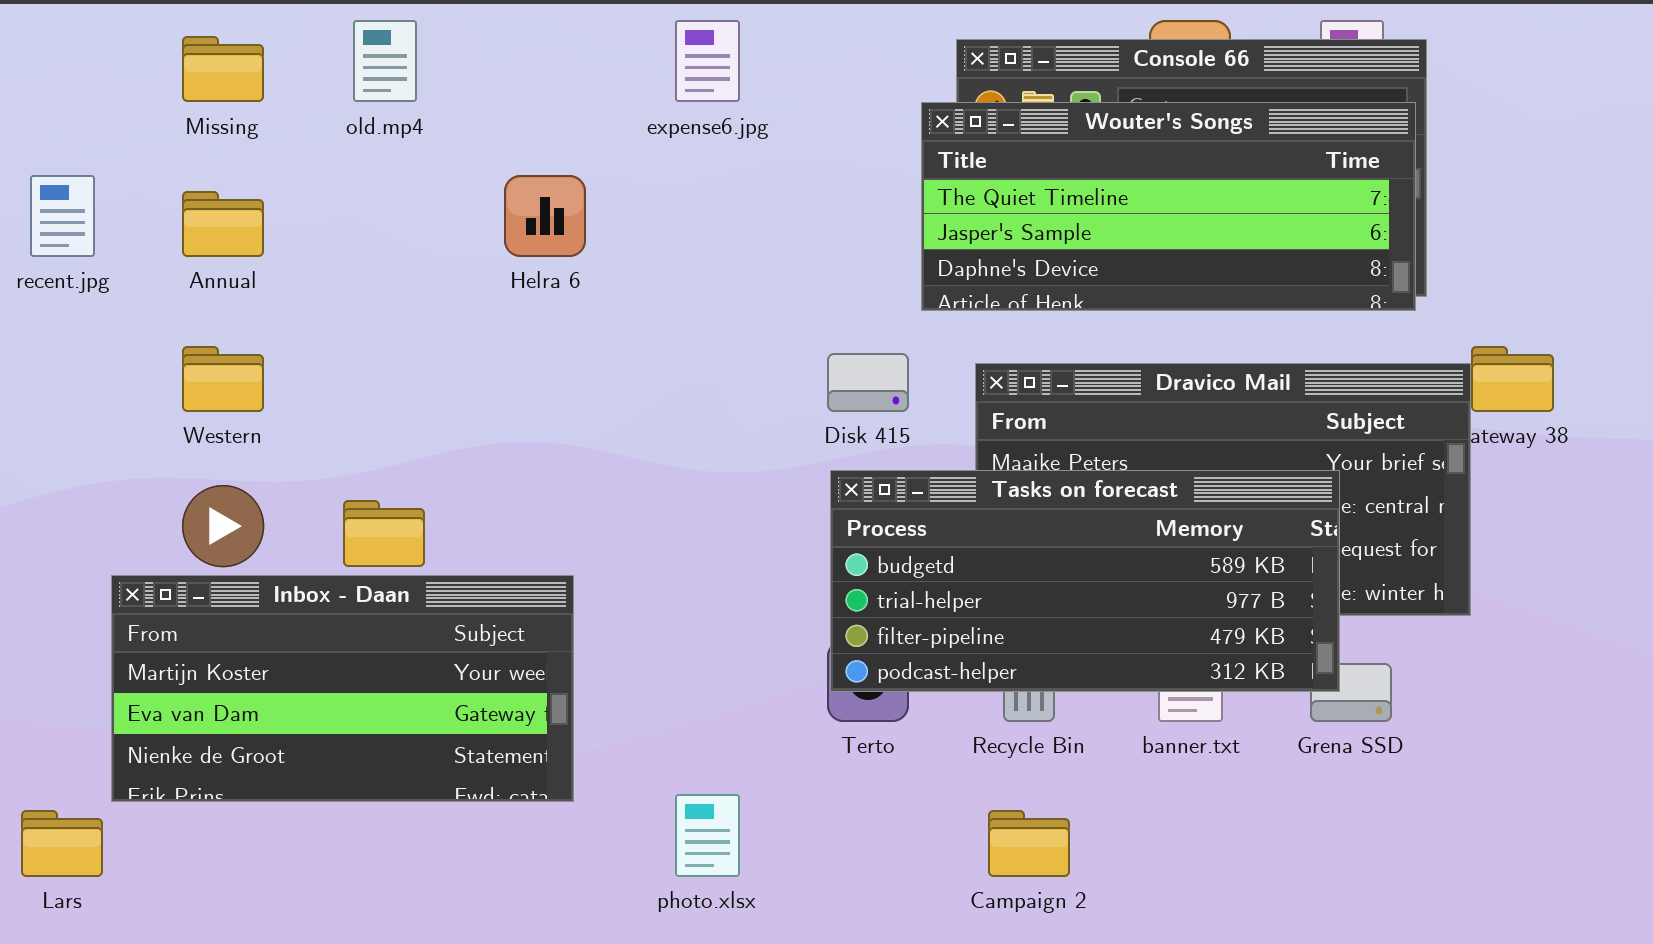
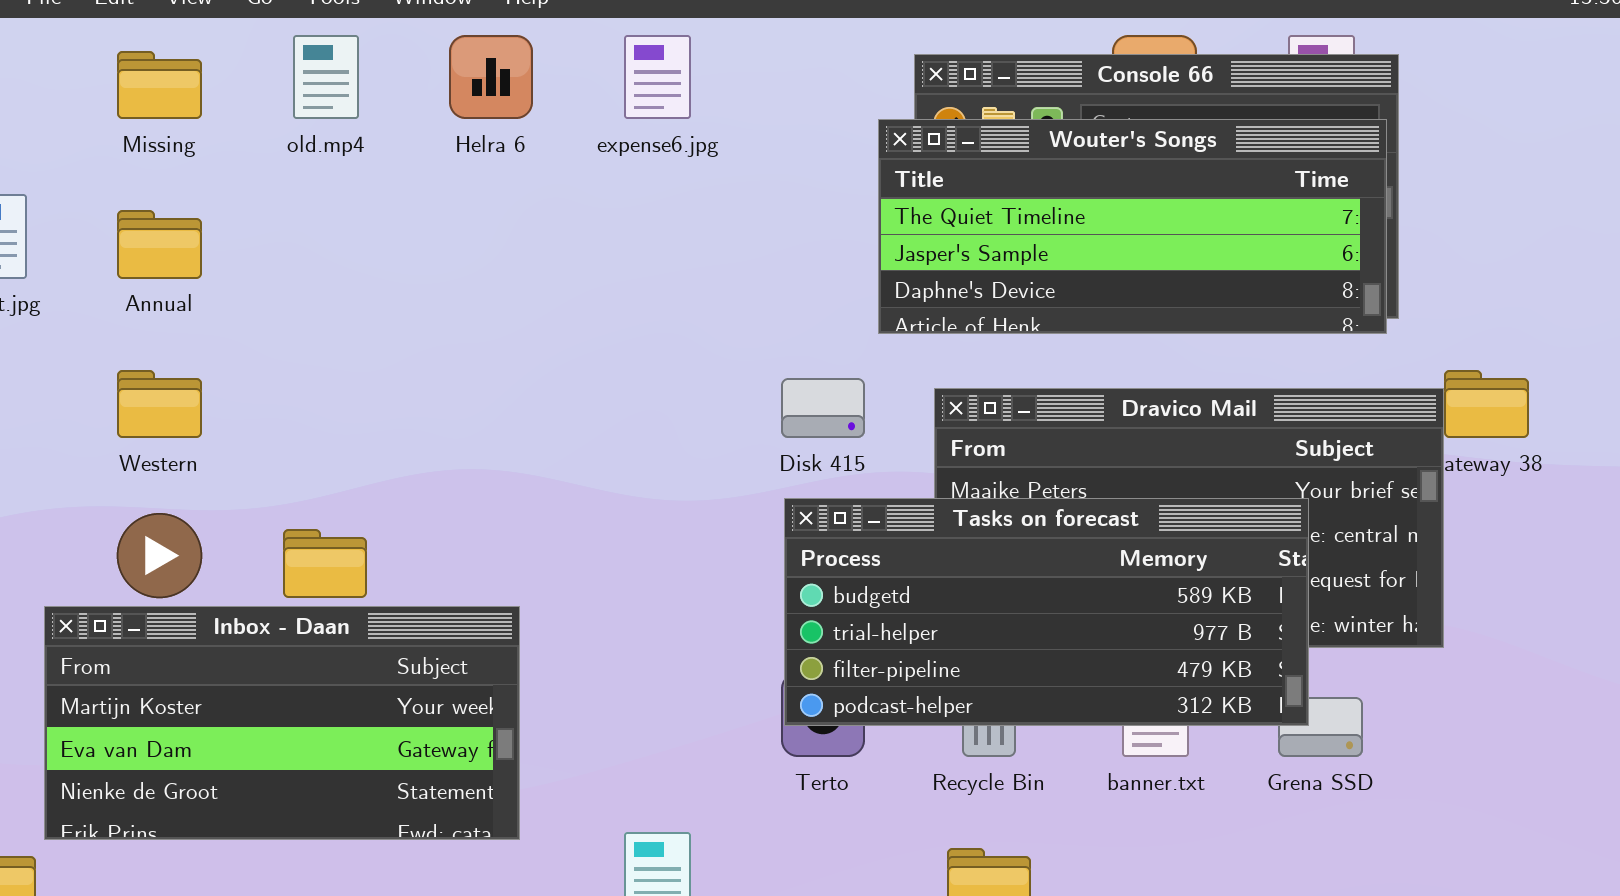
Helra 6: [504,175,586,257] -> [449,35,533,119], moved

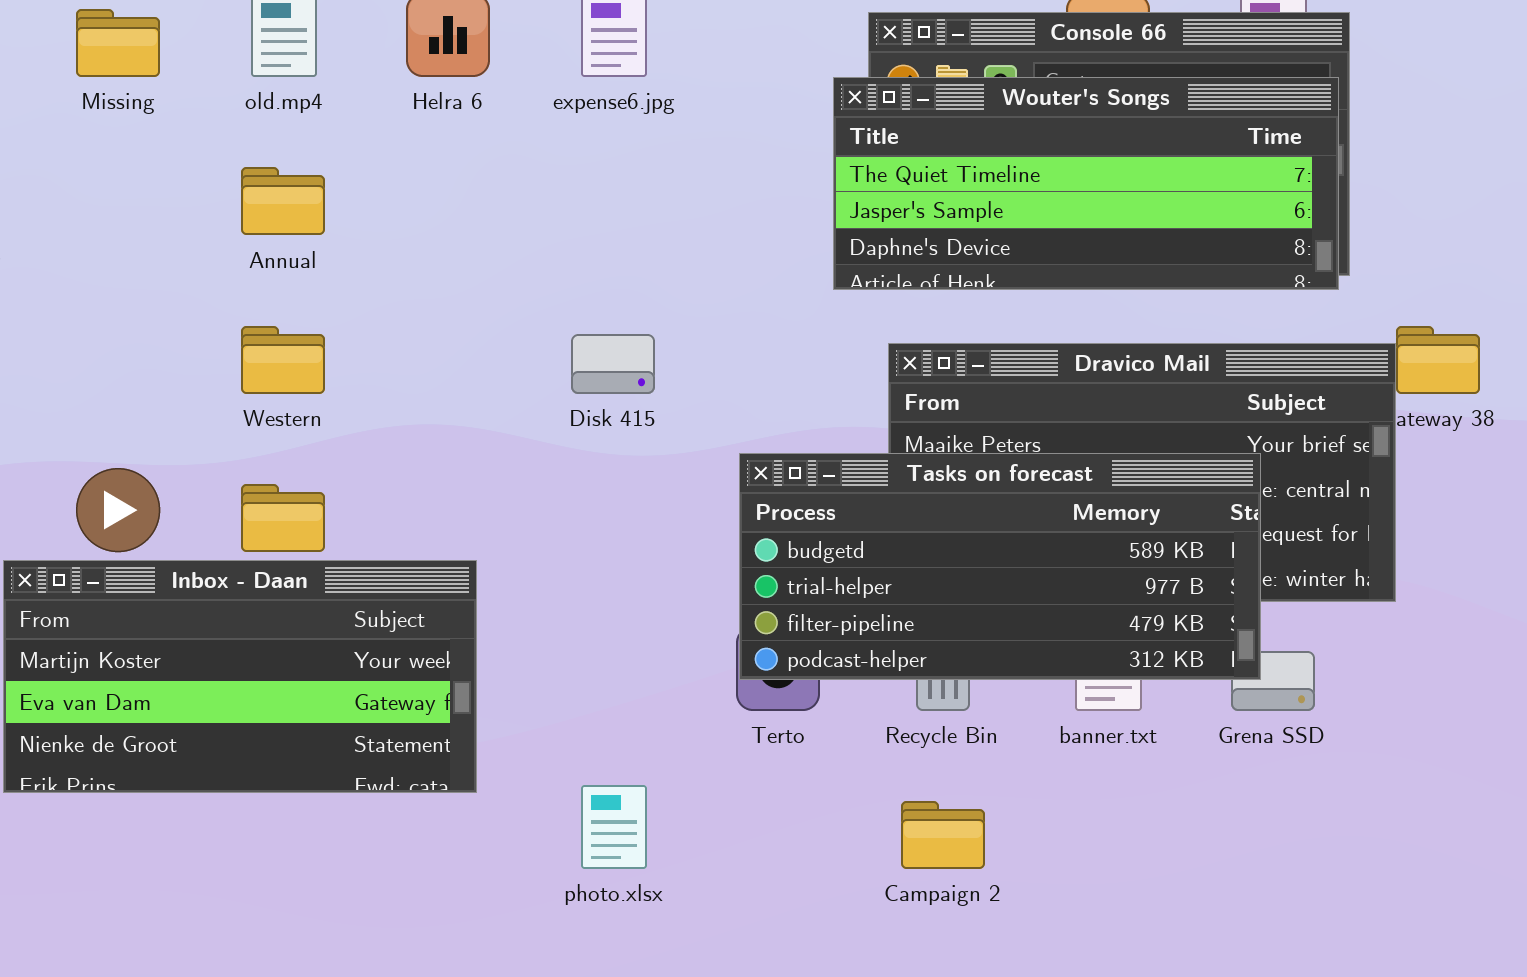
Annual: [117,210,202,279] -> [241,167,325,235], moved
Western: [117,370,202,438] -> [241,326,325,394], moved
Disk 415: [781,378,865,438] -> [571,334,655,394], moved

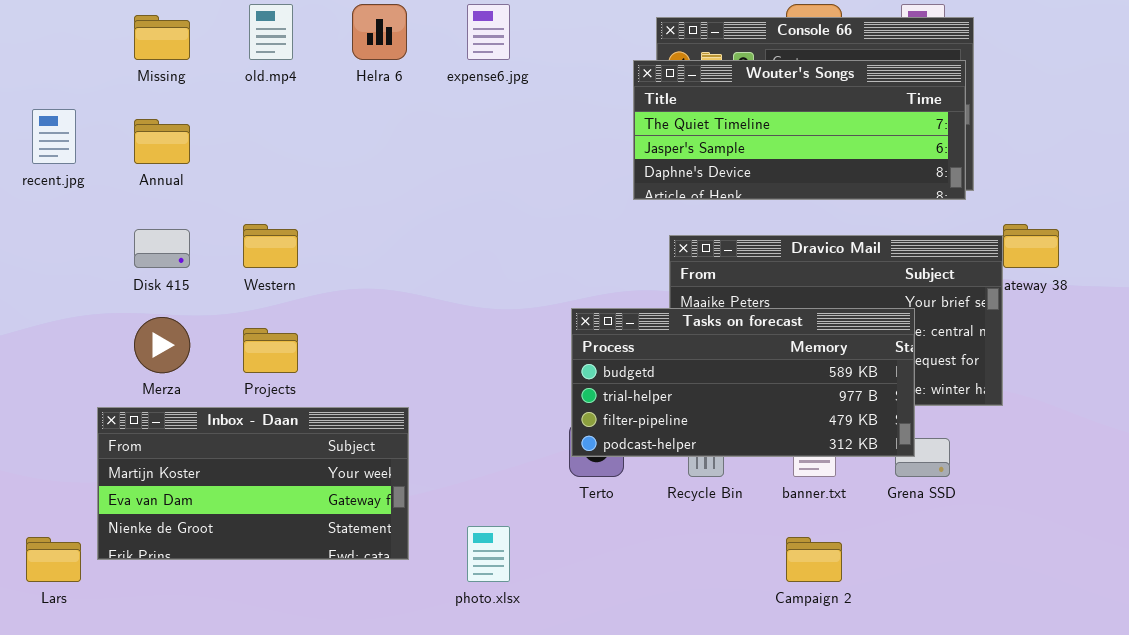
Annual: [241,167,325,235] -> [134,119,190,164], moved
Disk 415: [571,334,655,394] -> [134,229,190,268], moved
Inbox - Daan: [3,560,477,793] -> [97,407,409,560], moved
Campaign 2: [901,801,985,869] -> [786,537,842,582], moved

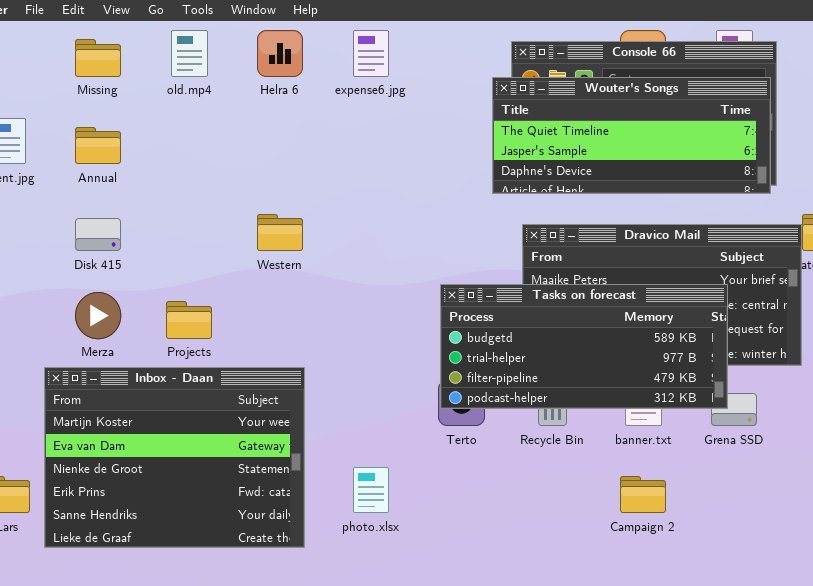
Western: [243,224,298,268] -> [257,214,303,251], moved
Inbox - Daan: [97,407,409,560] -> [44,367,305,548], resized

